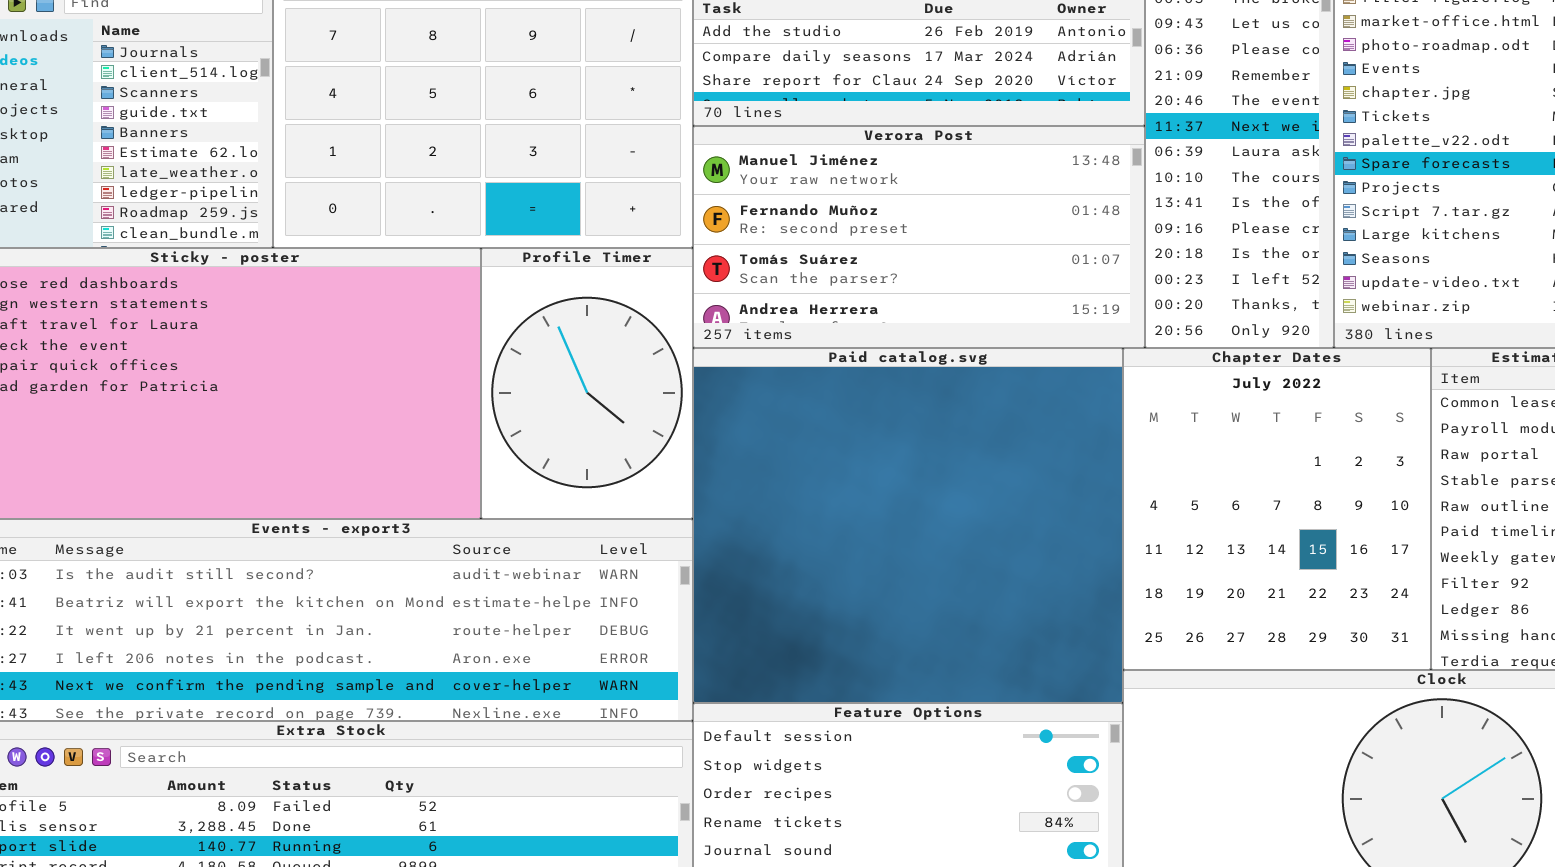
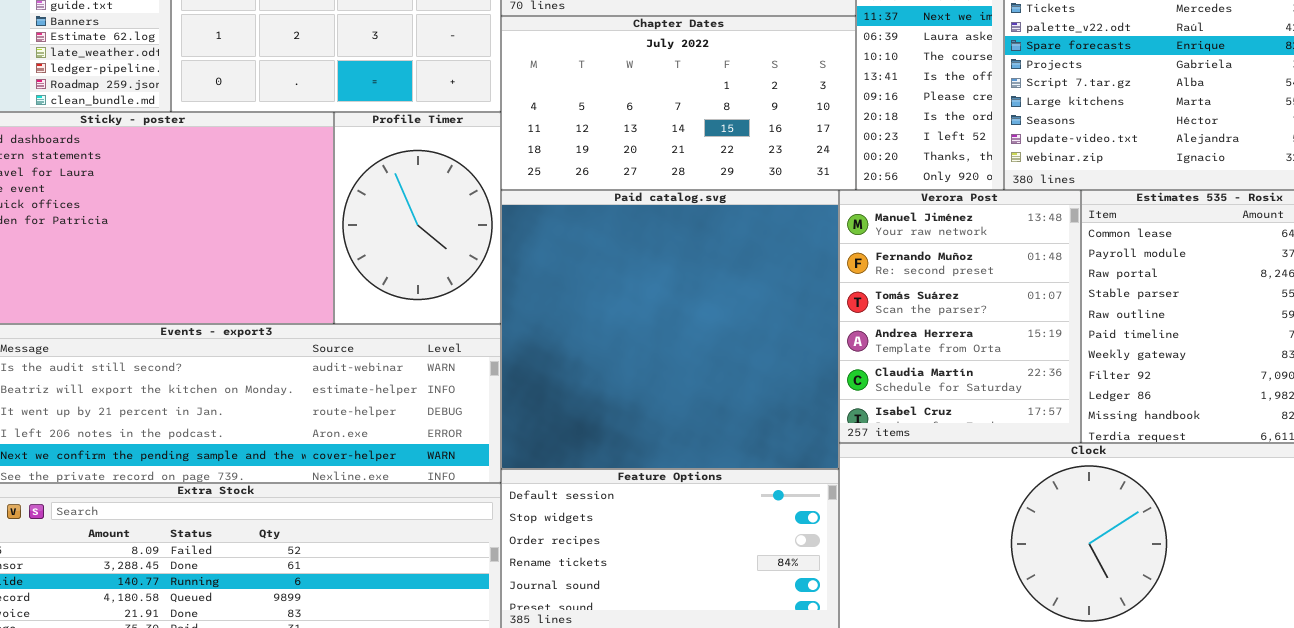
Verora Post: [693,126,1145,348] -> [839,190,1081,443], moved, resized
Chapter Dates: [1123,348,1431,670] -> [501,16,856,190], moved, resized

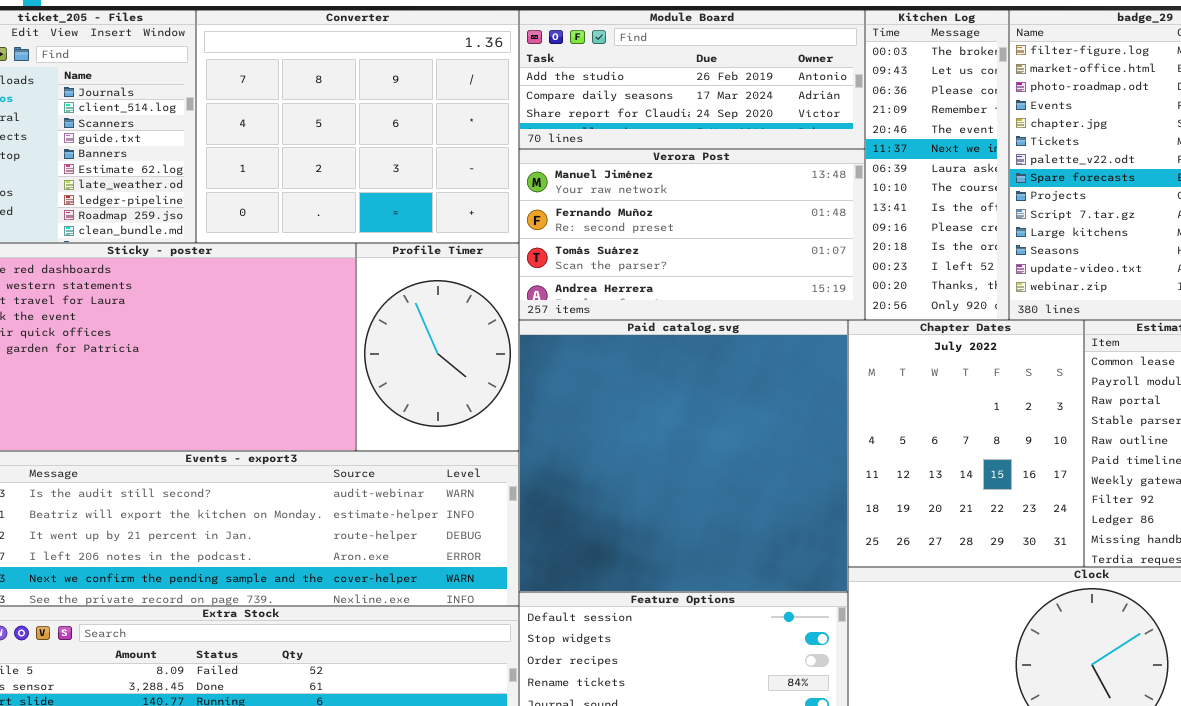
Chapter Dates: [501,16,856,190] -> [848,320,1084,567], moved, resized
Verora Post: [839,190,1081,443] -> [519,149,865,320], moved, resized

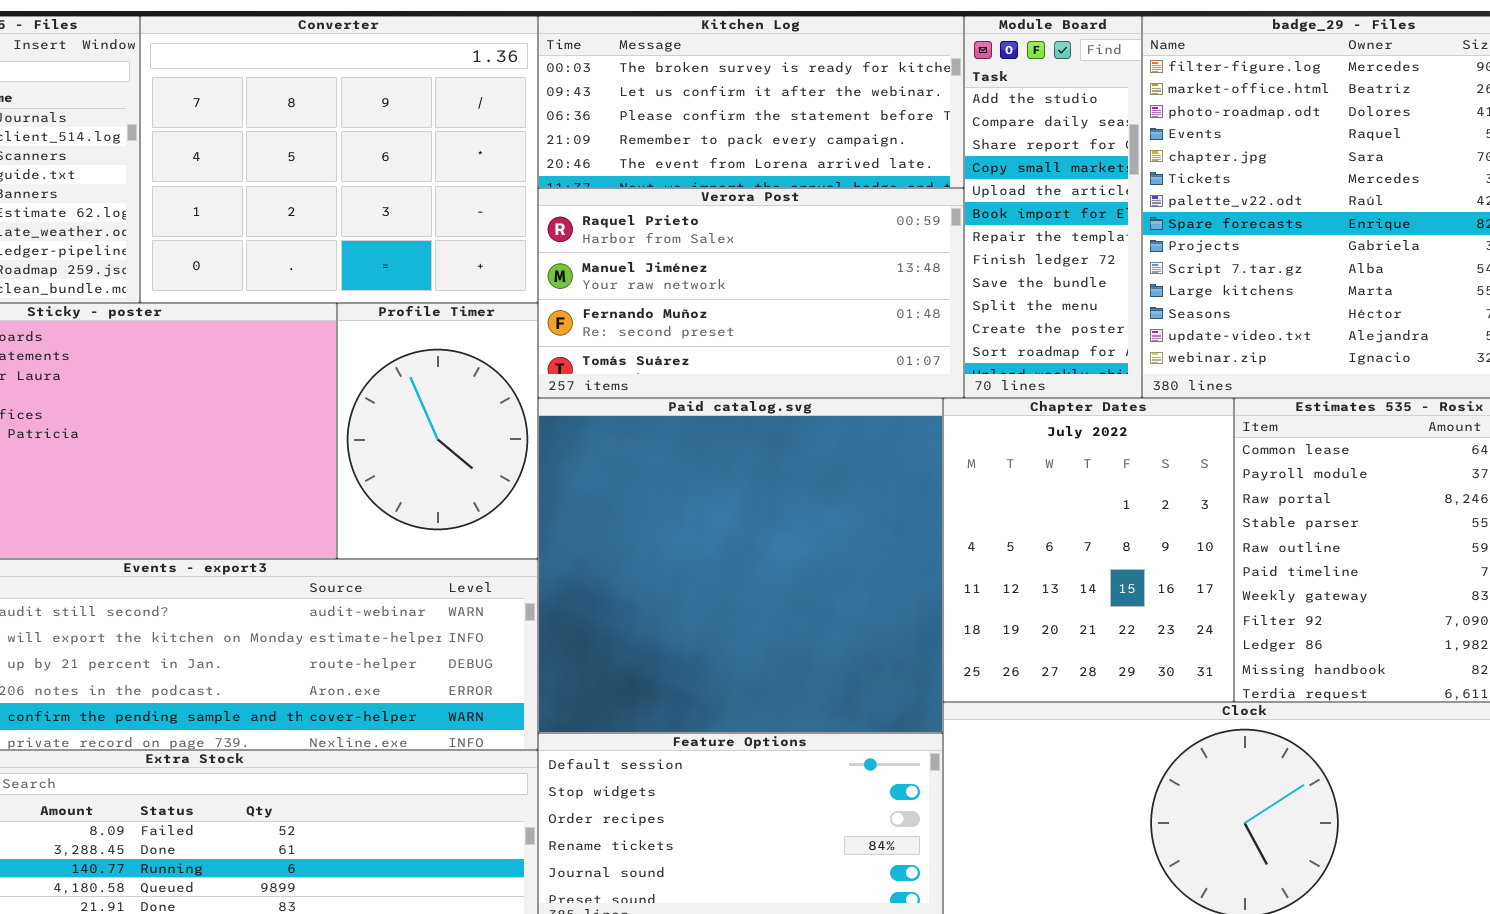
Module Board: [519,10,865,149] -> [964,16,1142,398], moved, resized
Kitchen Log: [865,10,1009,320] -> [538,16,964,188], moved, resized
Verora Post: [519,149,865,320] -> [538,188,964,398], scrolled up 1 row

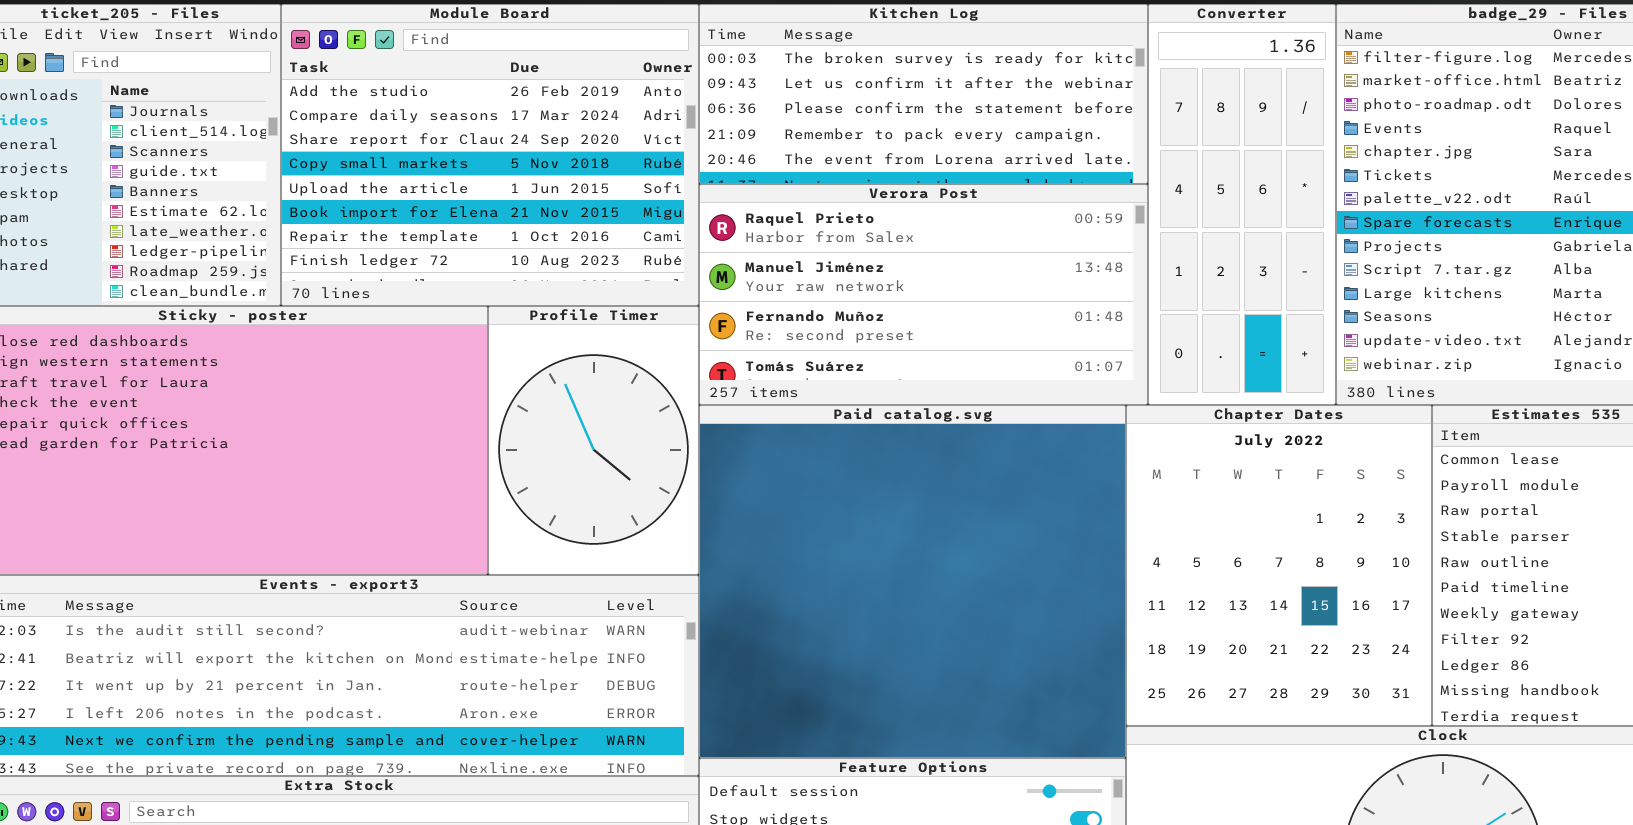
Converter: [140,16,538,303] -> [1148,4,1336,405], moved, resized
Module Board: [964,16,1142,398] -> [281,4,699,306], moved, resized

